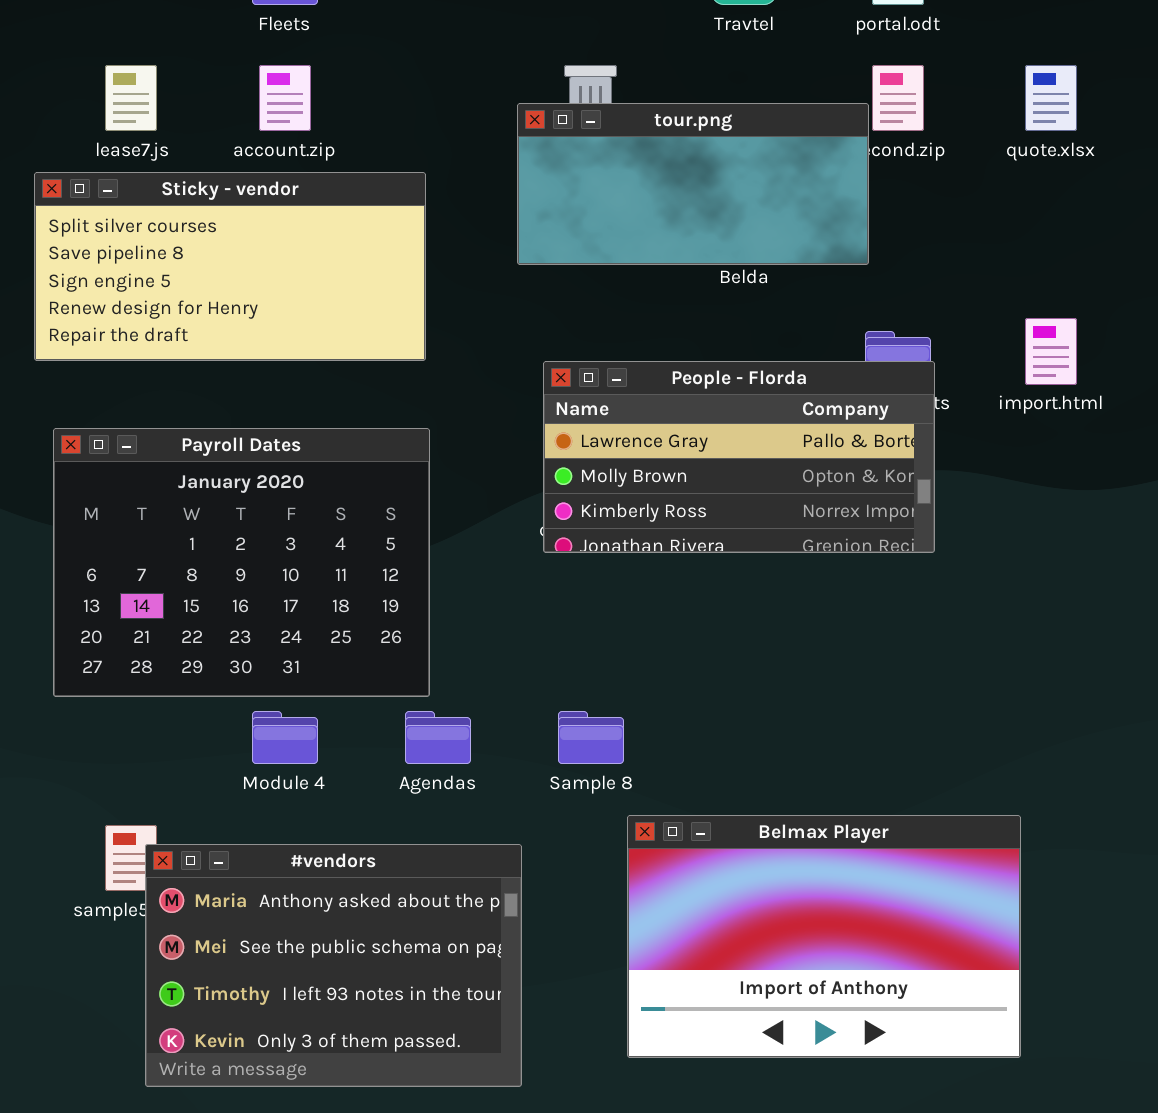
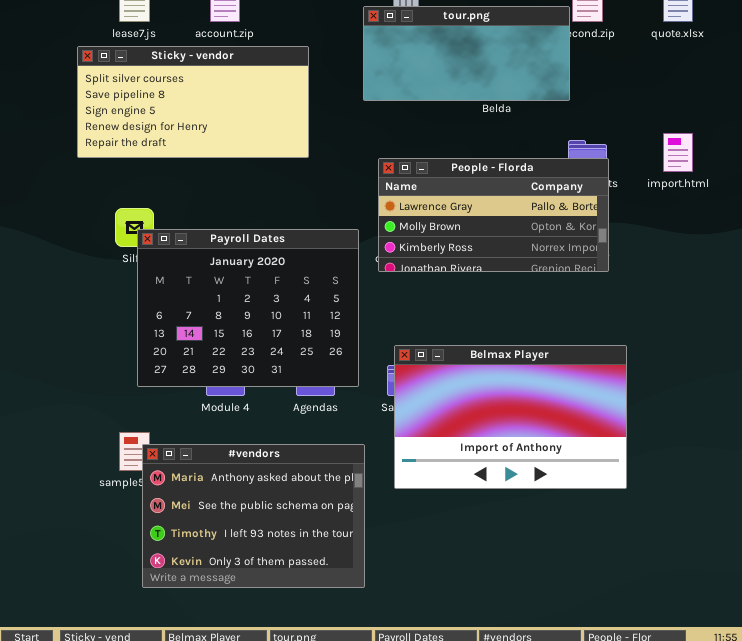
Payroll Dates: [53,428,430,697] -> [137,229,359,387], moved
Belmax Player: [627,815,1021,1058] -> [394,345,627,489], moved

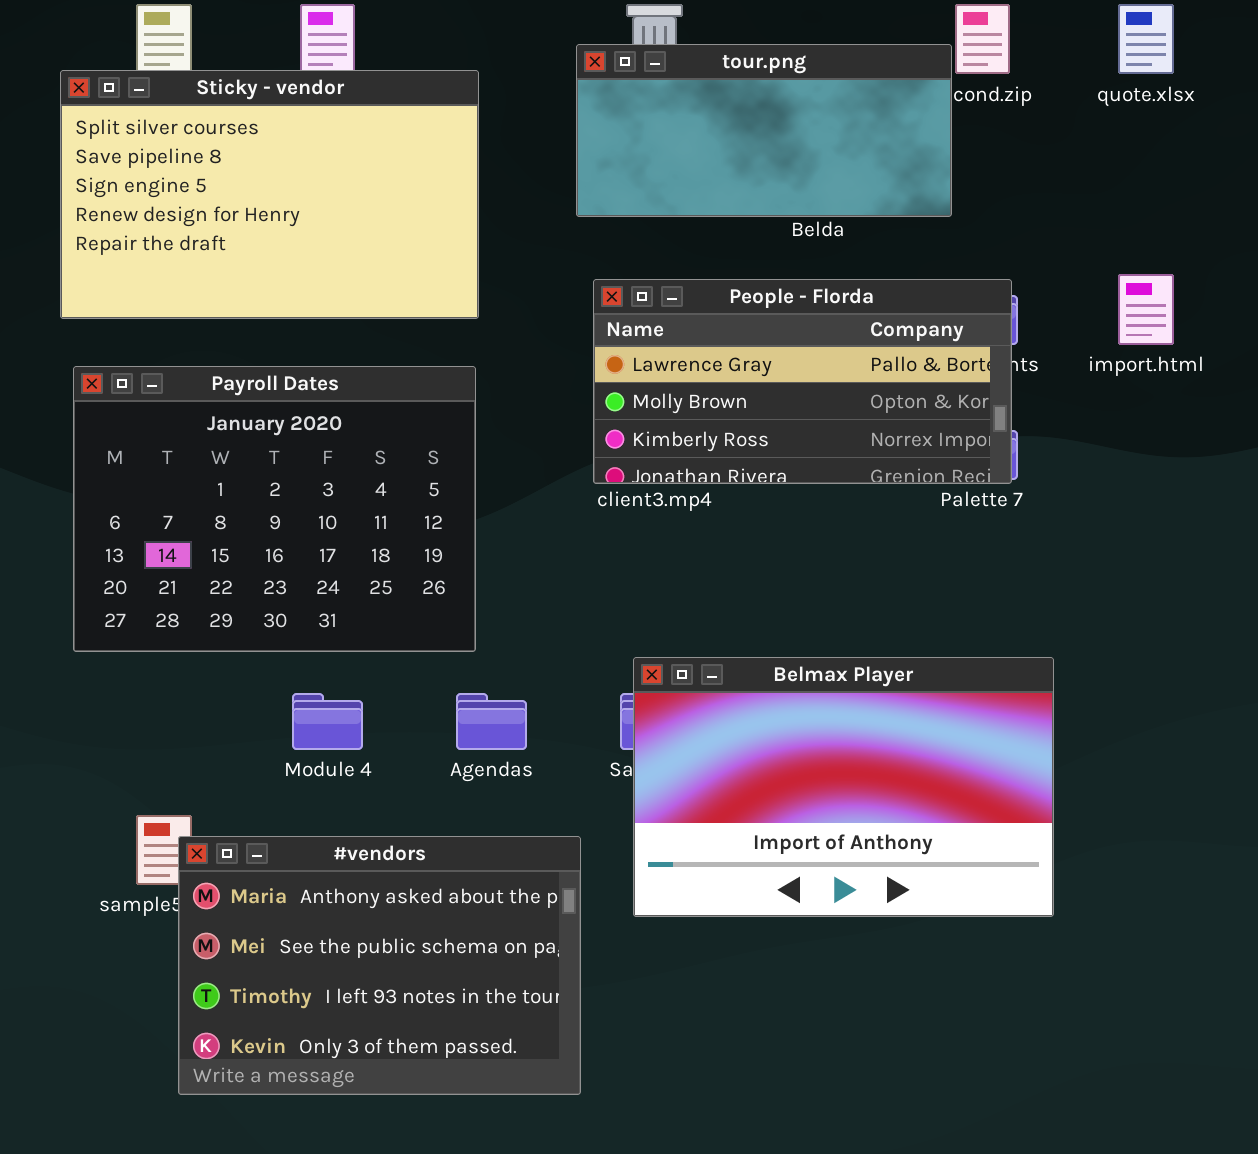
Sticky - vendor: [77,46,309,158] -> [60,70,479,319], resized
People - Florda: [378,158,609,272] -> [593,279,1012,484], moved
Payroll Dates: [137,229,359,387] -> [73,366,476,652], moved

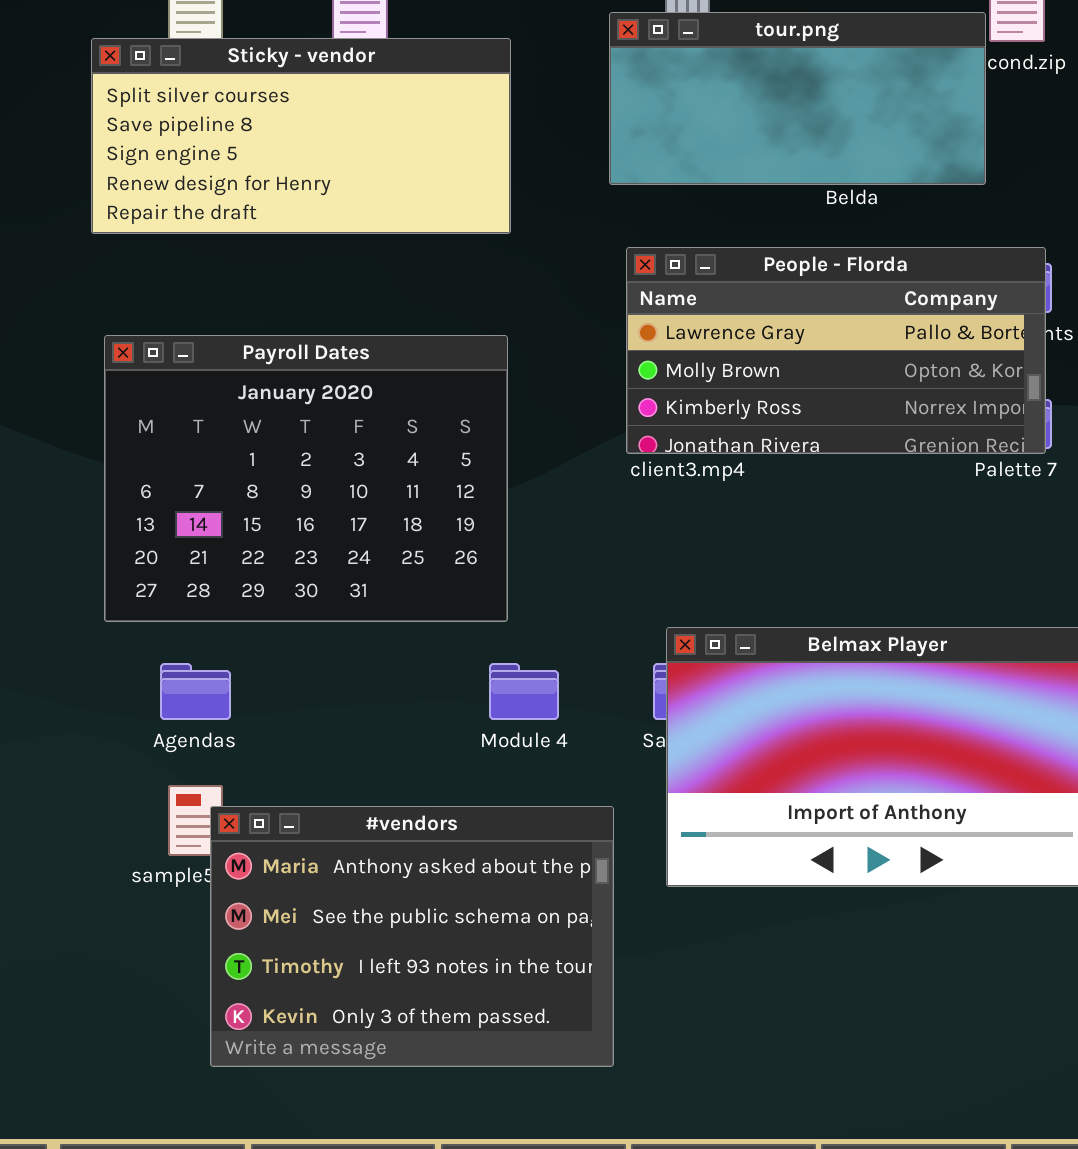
Sticky - vendor: [60,70,479,319] -> [91,38,511,234], resized
Module 4: [292,693,363,750] -> [489,663,559,720], moved
Agendas: [456,693,527,750] -> [160,663,231,720], moved

